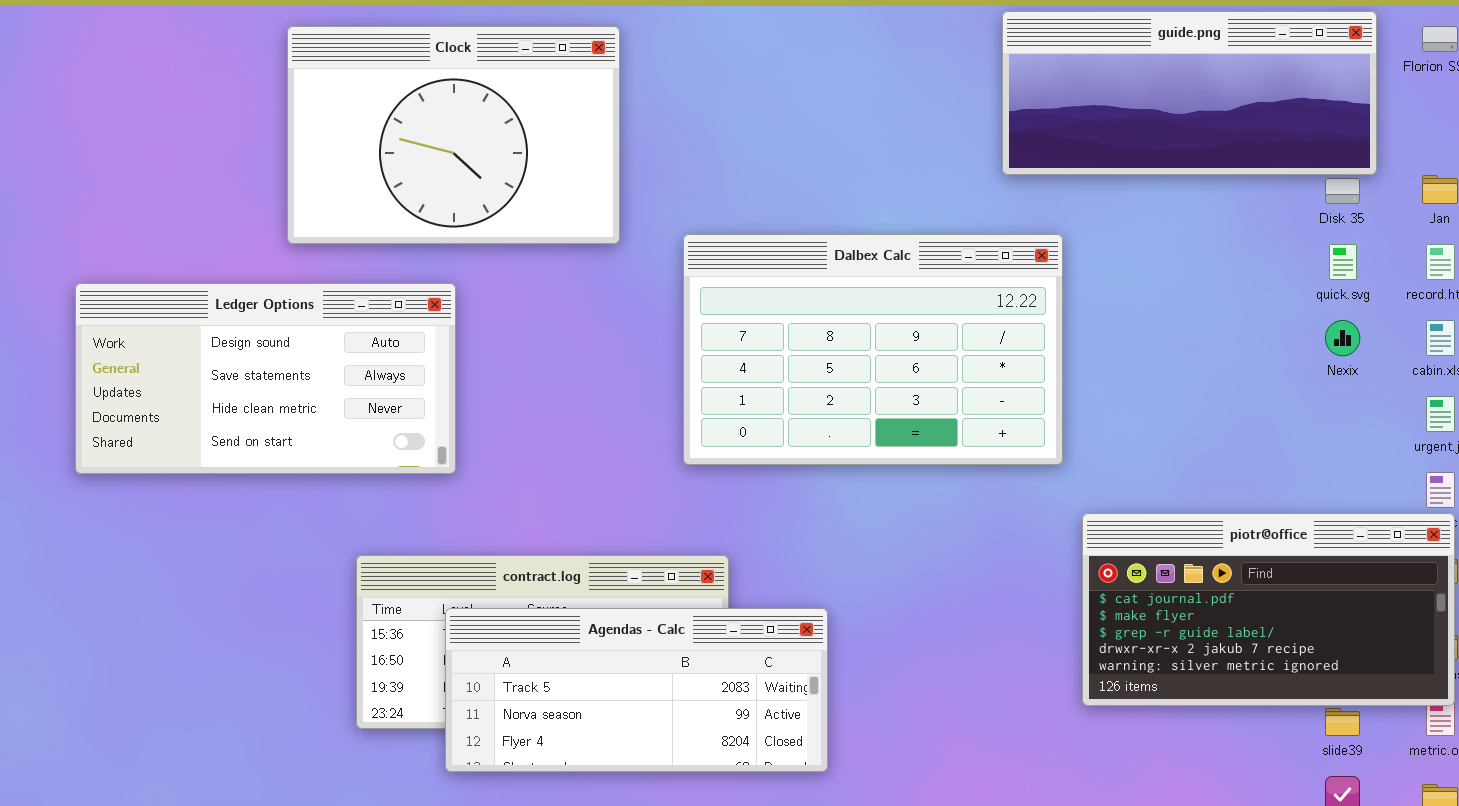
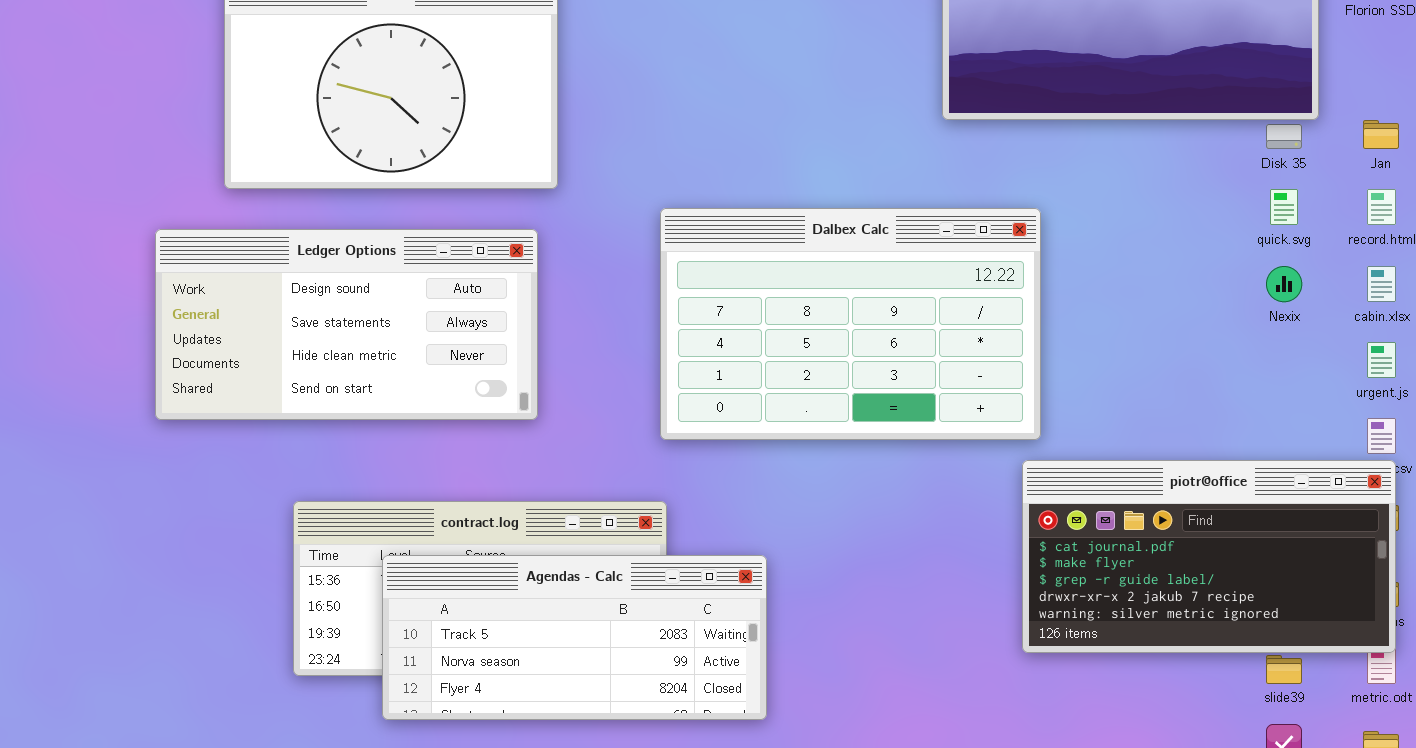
Dalbex Calc: [683,234,1063,465] -> [660,208,1041,440], moved
Ledger Options: [75,283,456,474] -> [155,229,538,420], moved

